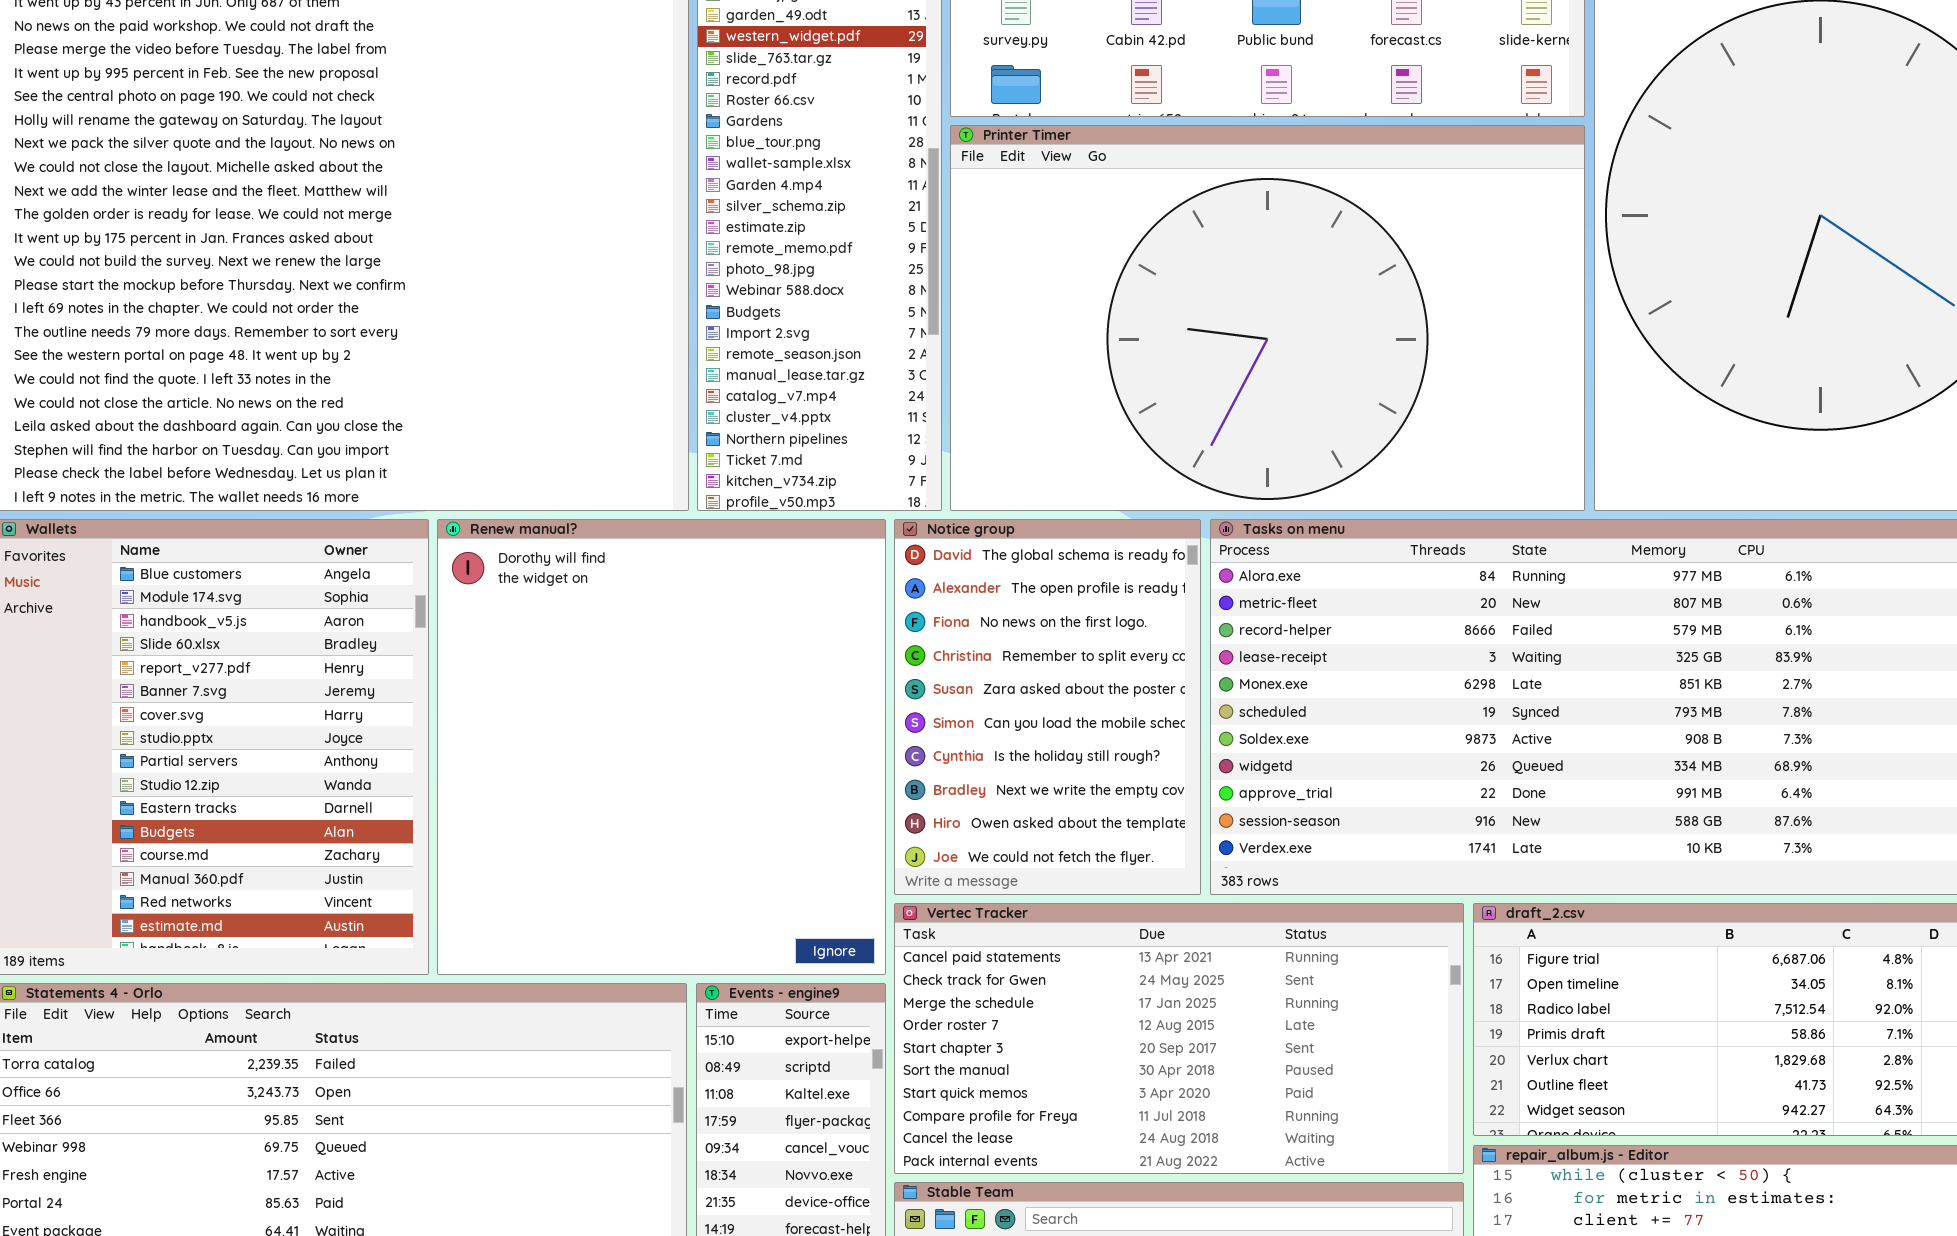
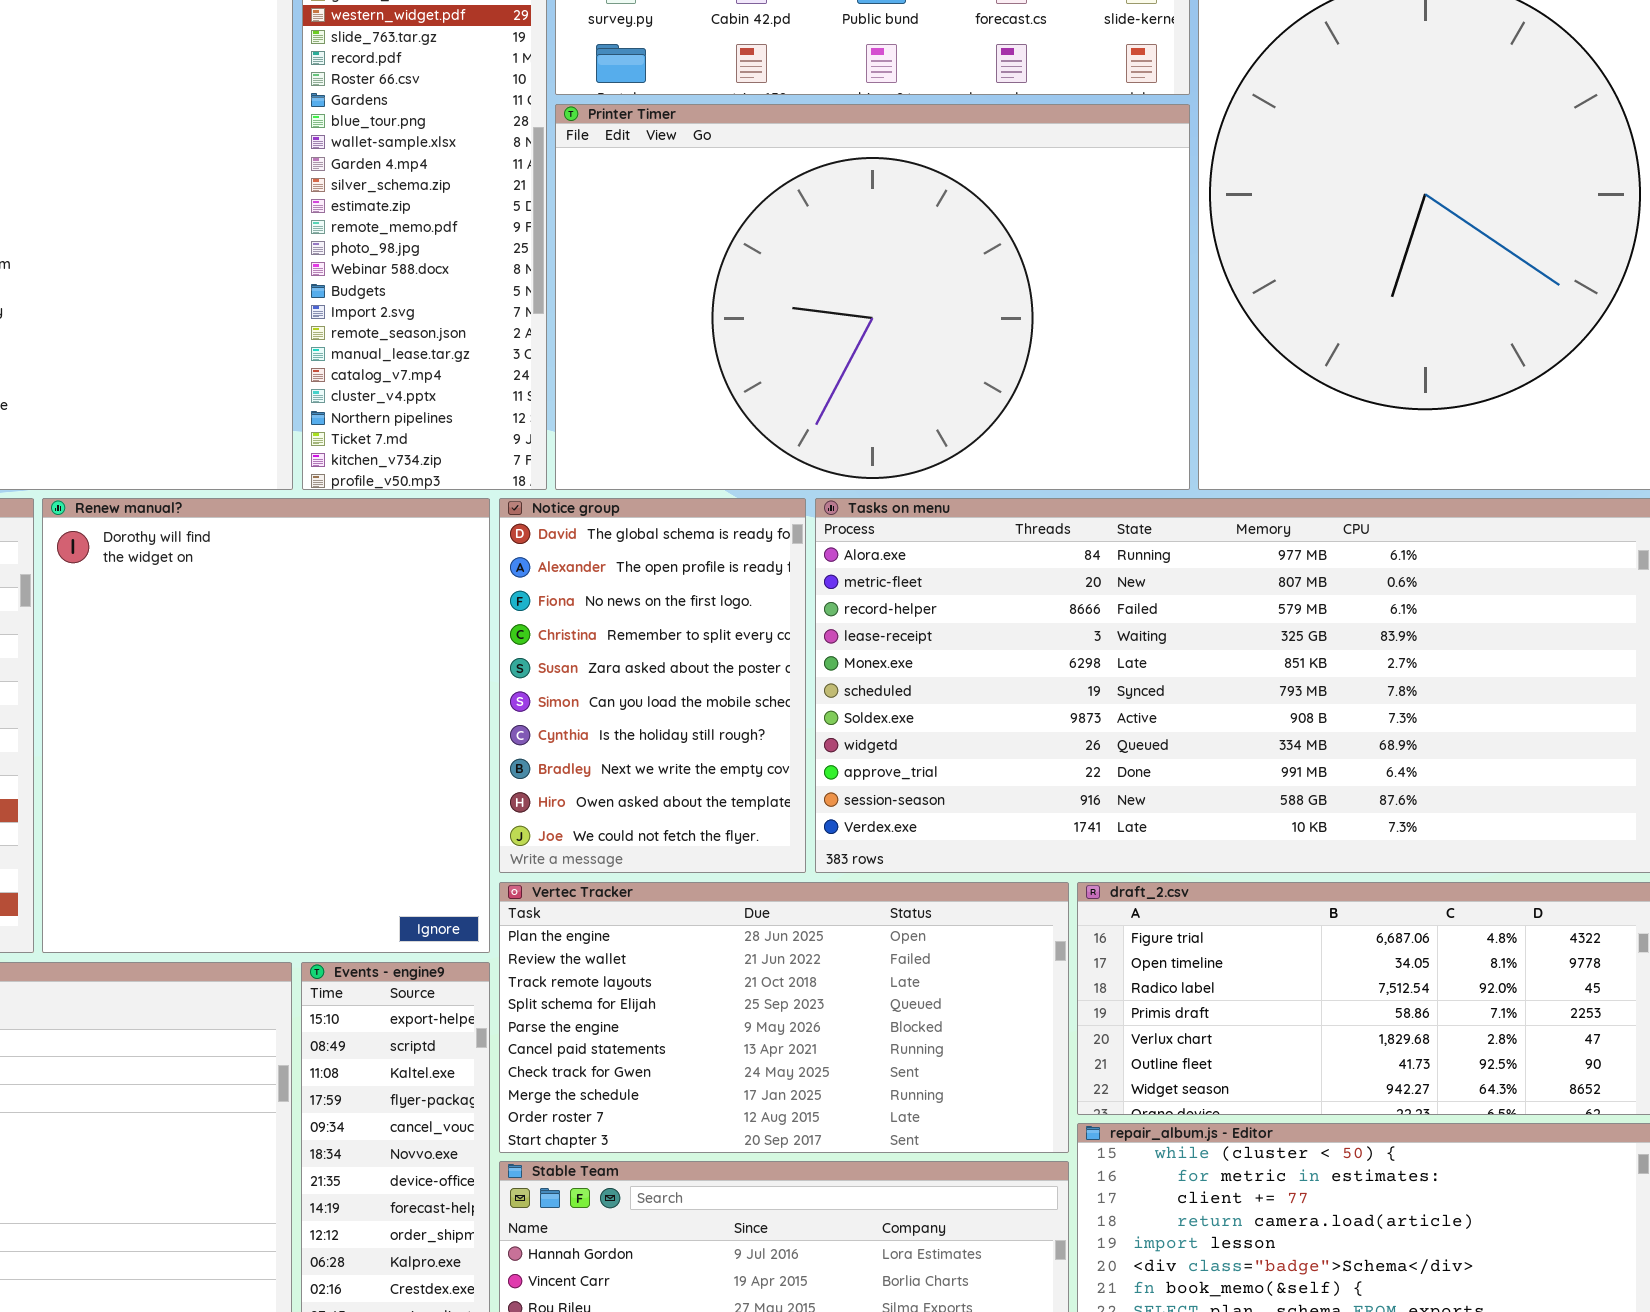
Vertec Tracker: [894,903,1464,1174] -> [499,882,1069,1153], scrolled up 5 rows

